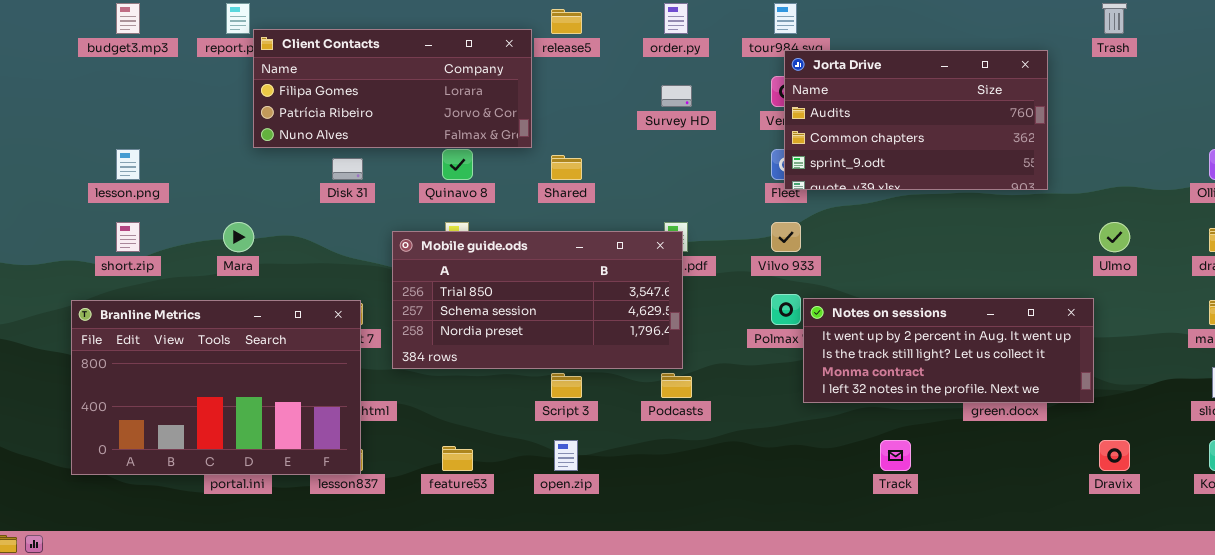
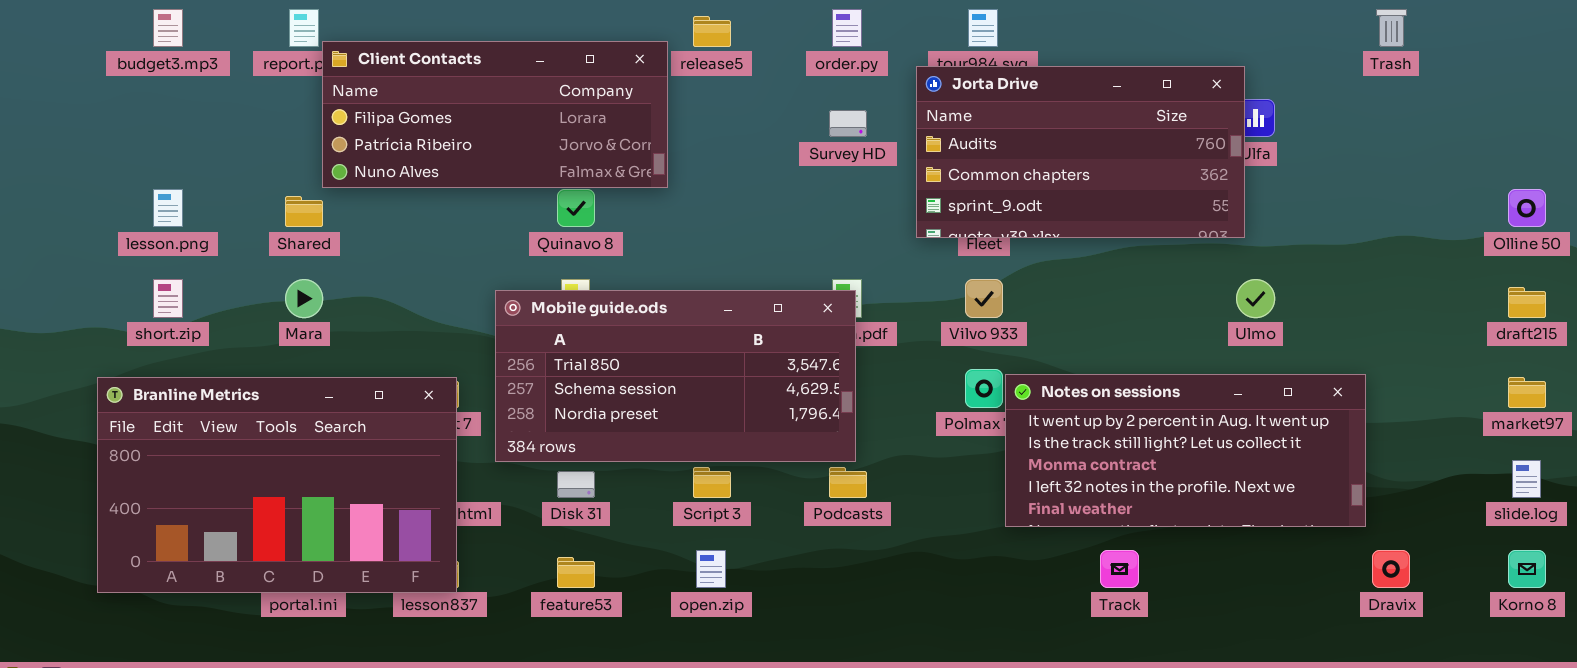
Jorta Drive: [784,50,1048,190] -> [916,66,1245,238], moved
Shared: [551,155,582,180] -> [285,196,323,227], moved
Disk 31: [332,158,363,180] -> [557,471,595,498], moved
Ulmo: [1099,222,1130,252] -> [1236,279,1275,318], moved
Notes on sessions: [803,298,1094,403] -> [1005,374,1366,527], resized

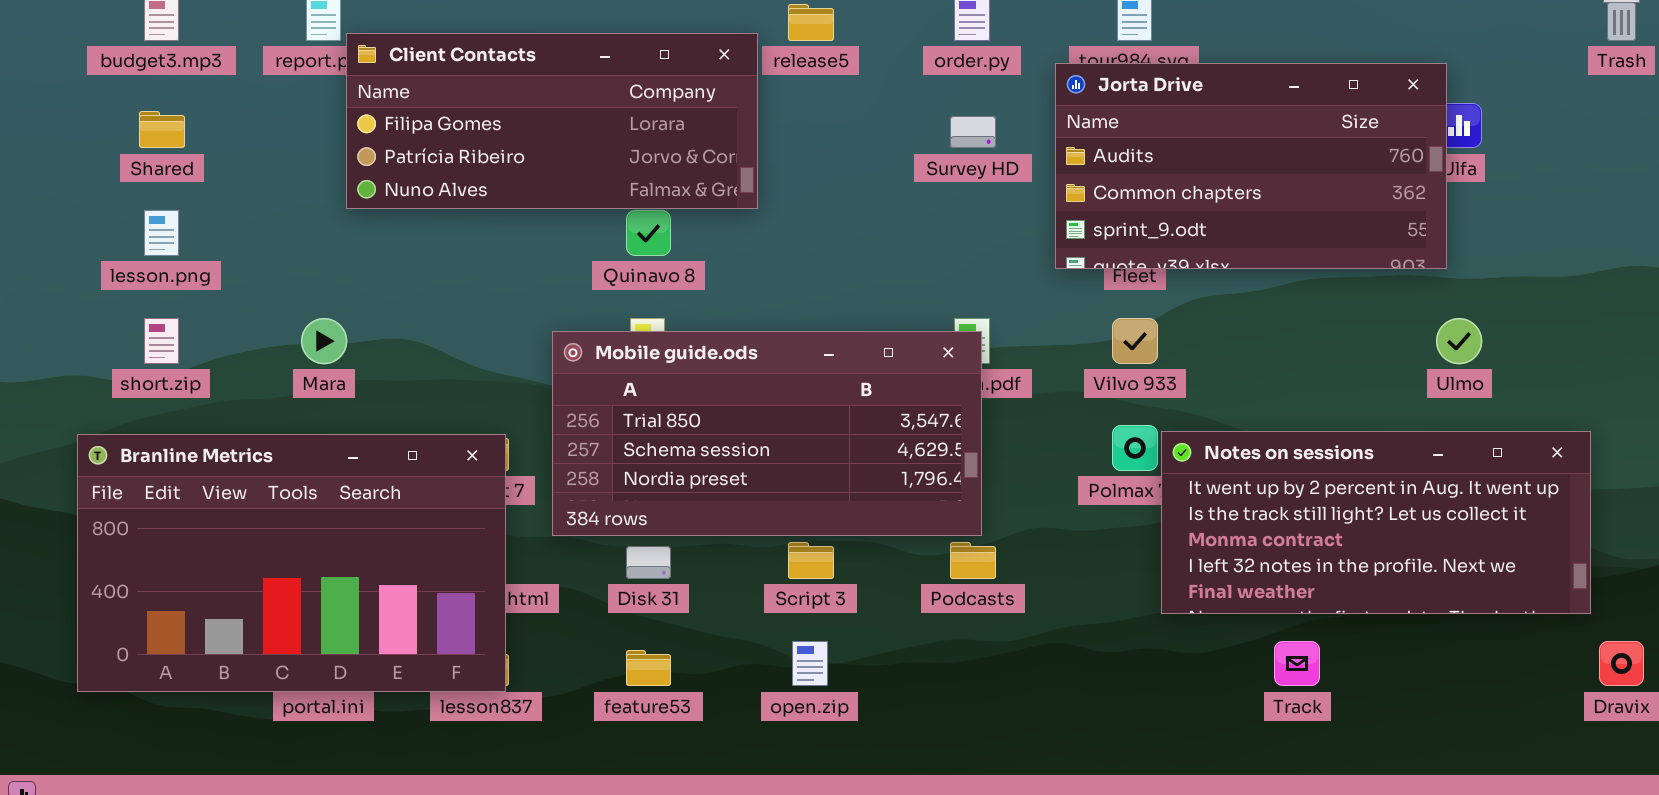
Shared: [285,196,323,227] -> [139,111,185,148], moved

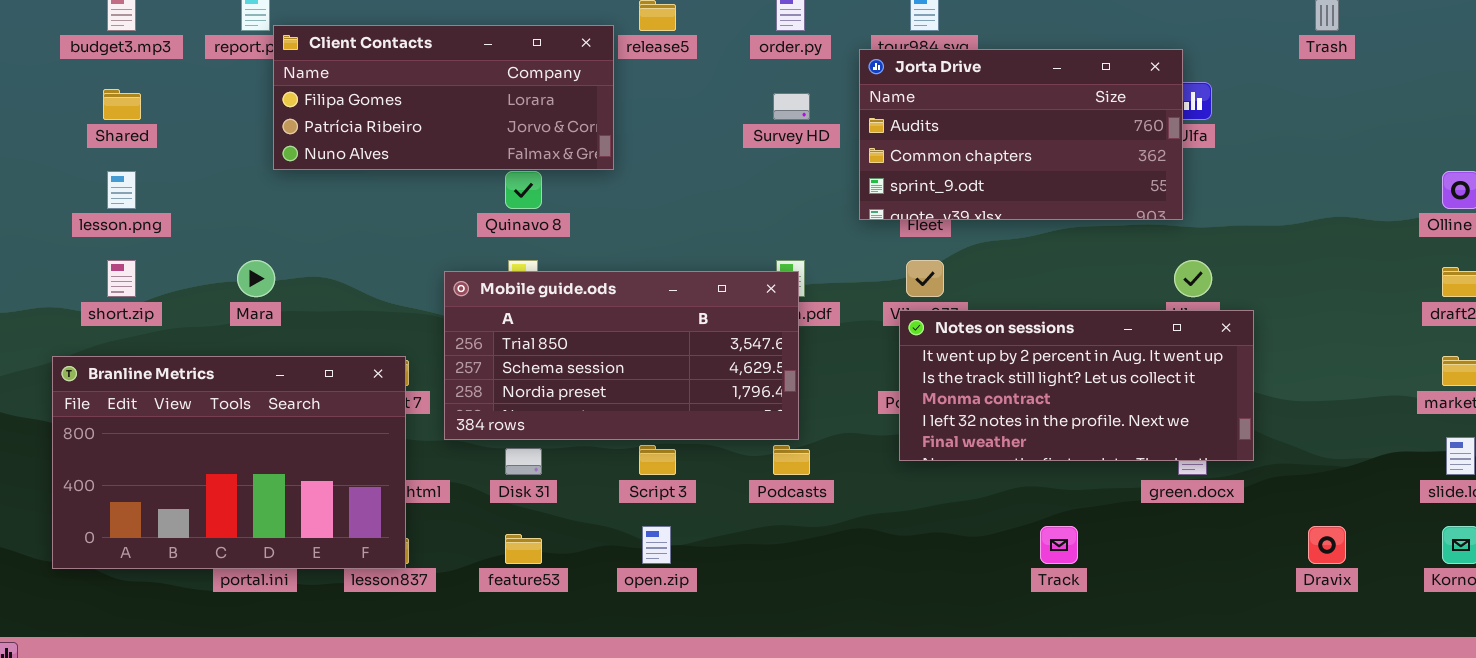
Notes on sessions: [1161,431,1591,614] -> [899,310,1254,461], moved

